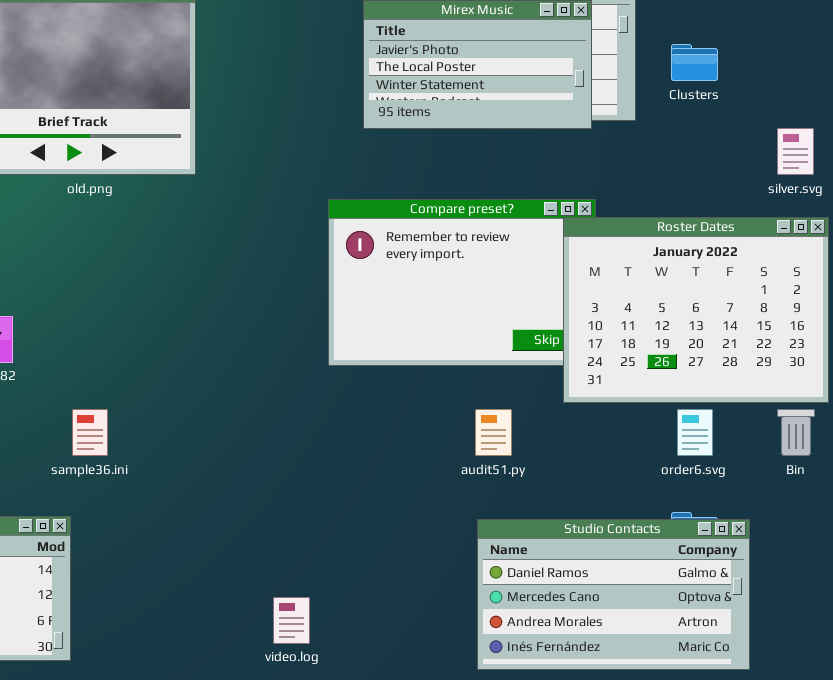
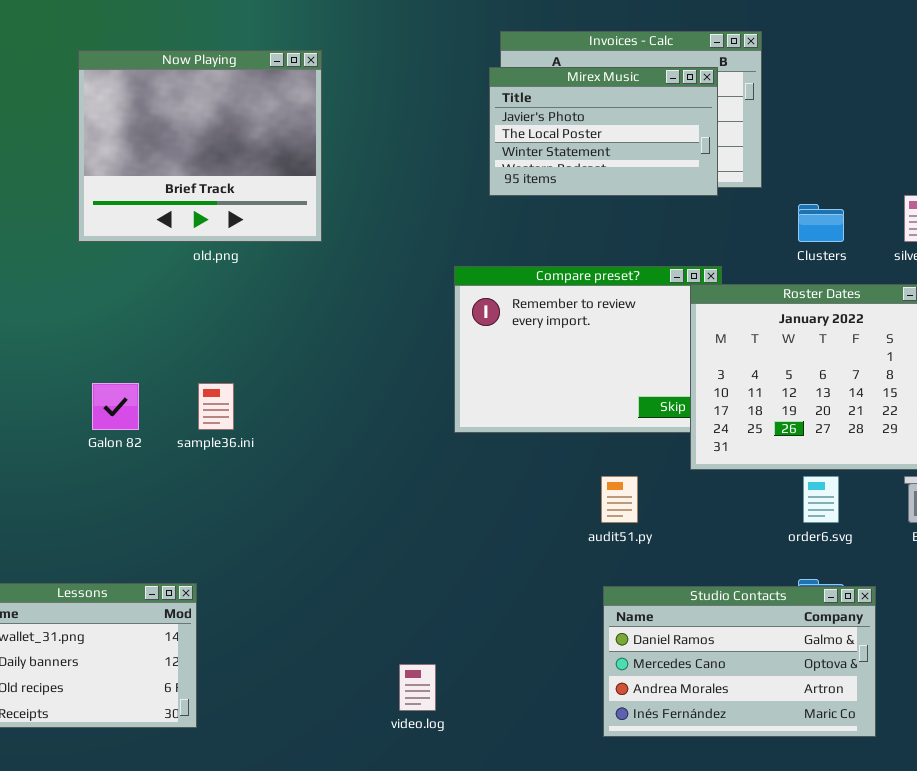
Clusters: [671,44,718,81] -> [798,204,844,242], moved
sample36.ini: [72,409,108,456] -> [198,383,234,430], moved

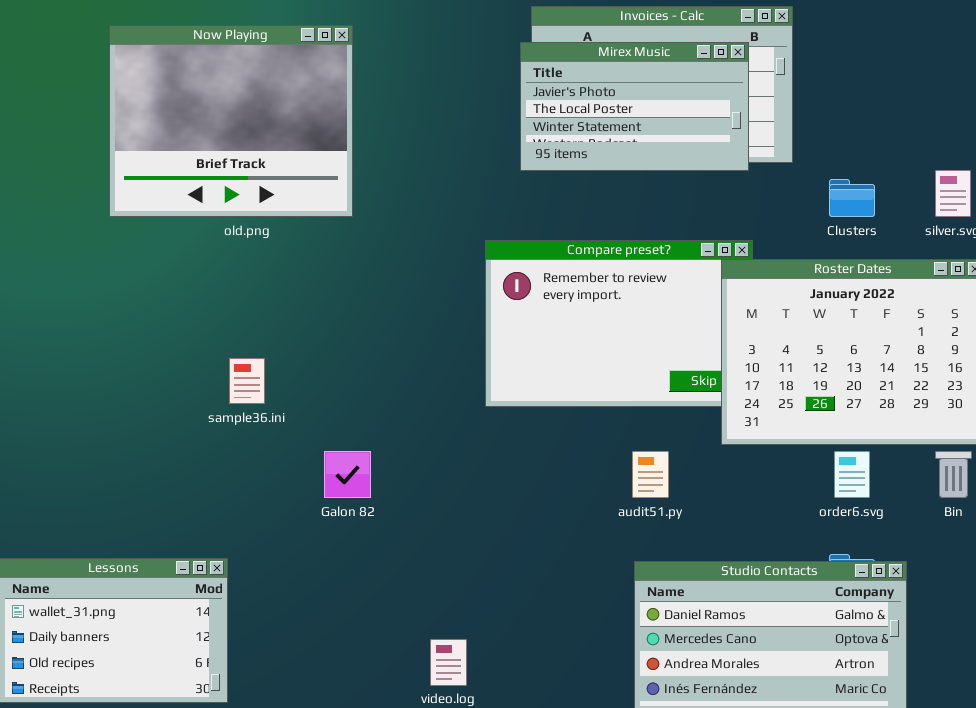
Galon 82: [92,383,139,430] -> [324,451,371,498], moved

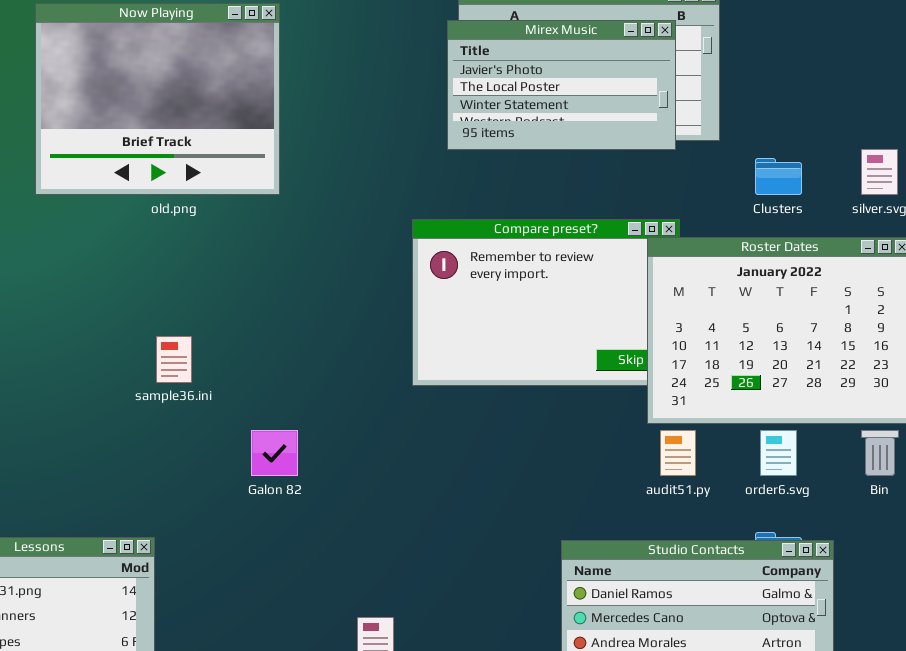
audit51.py: [632,451,669,498] -> [660,430,696,476], moved

